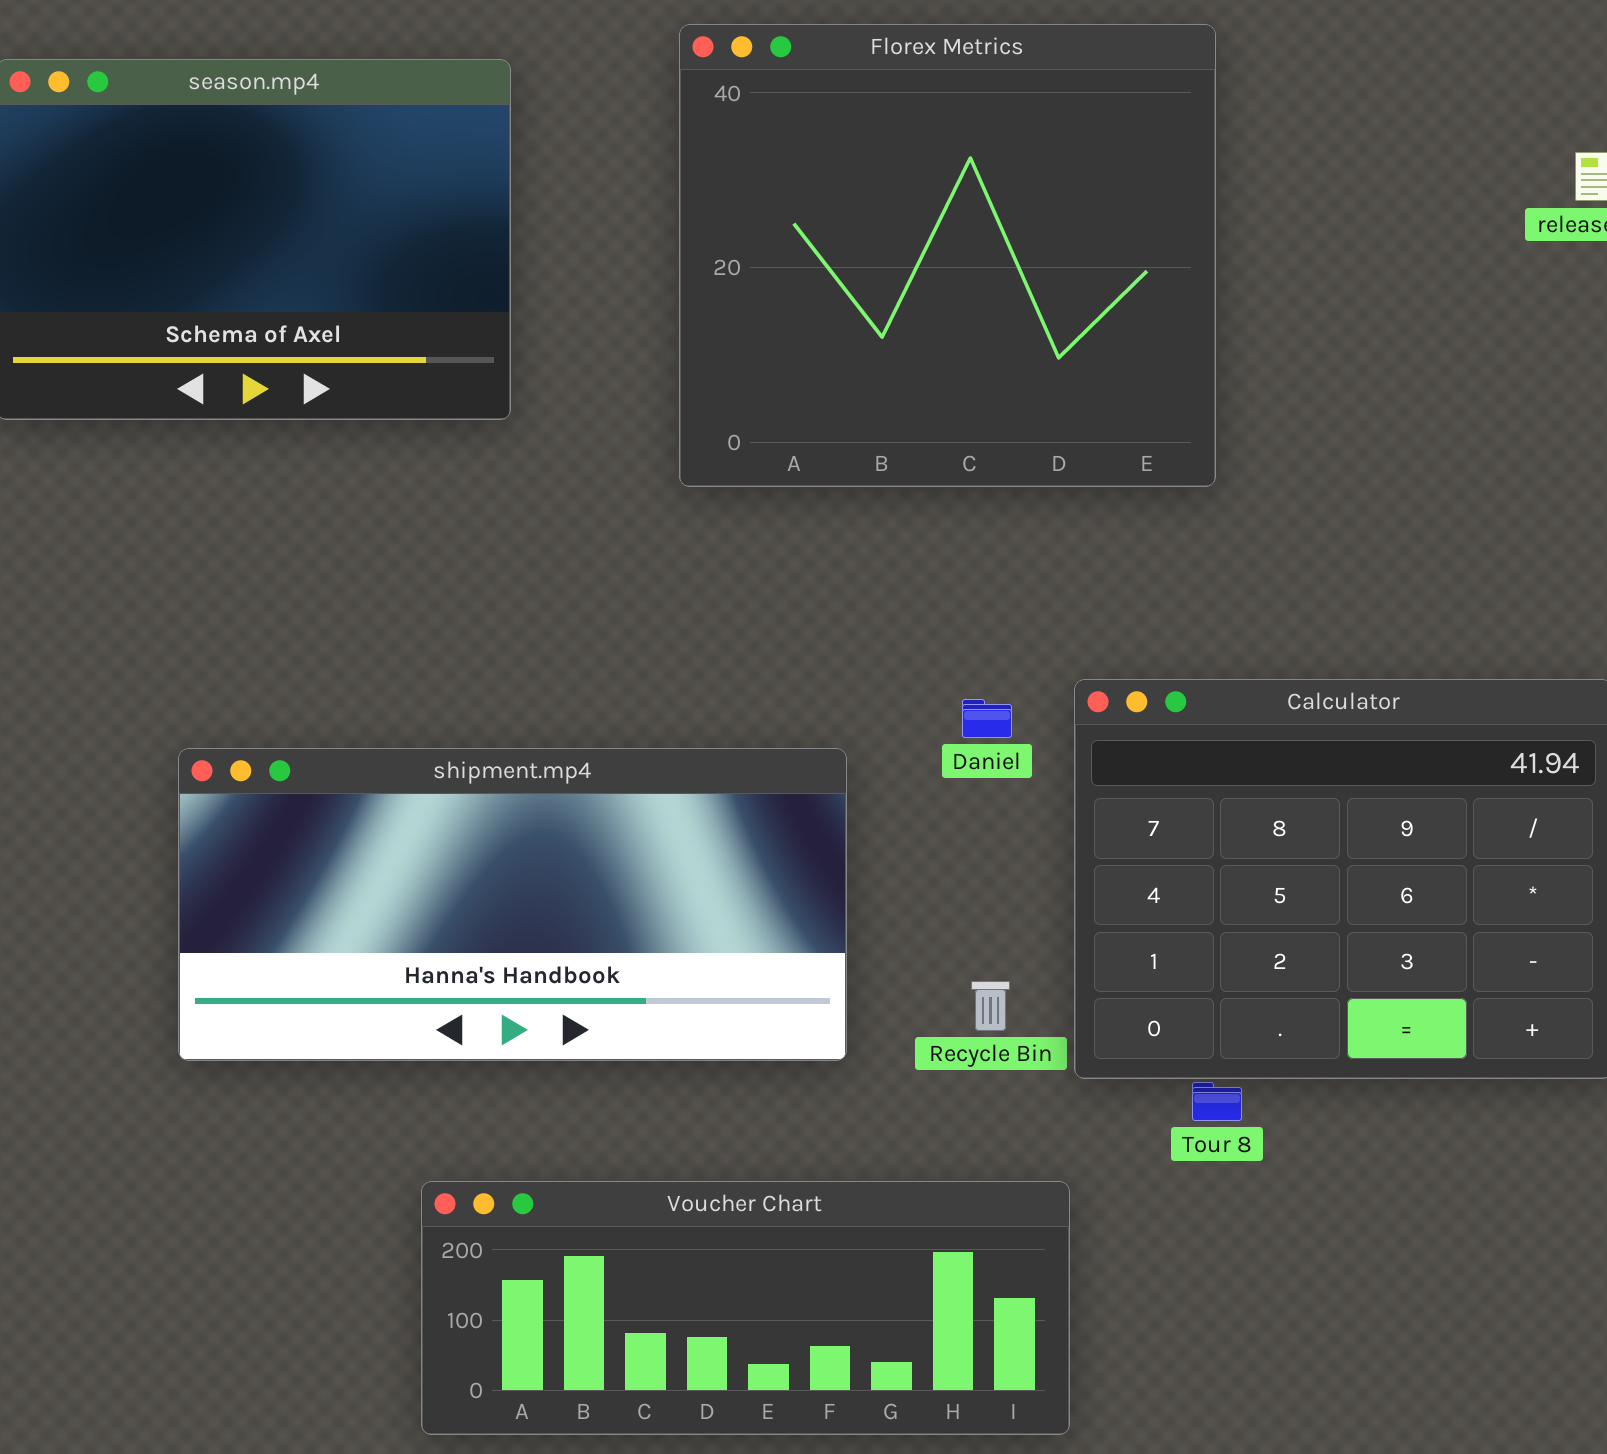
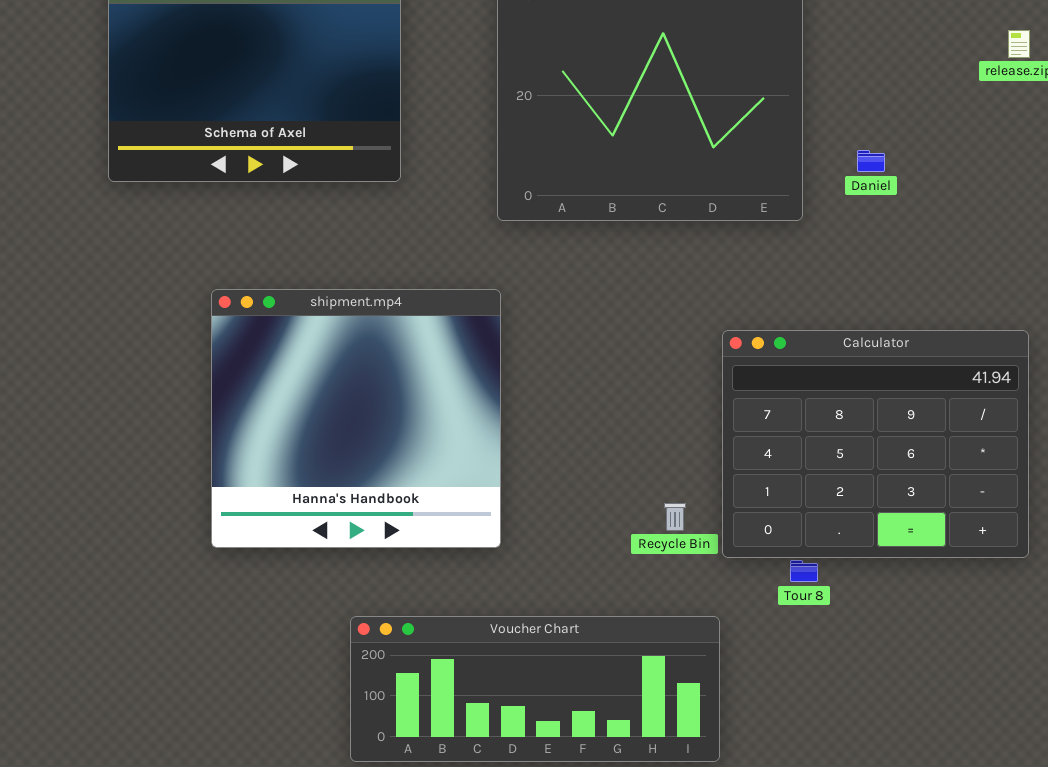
Daniel: [962,699,1012,738] -> [857,150,885,172], moved
shipment.mp4: [178,748,847,1061] -> [211,289,501,548], resized

